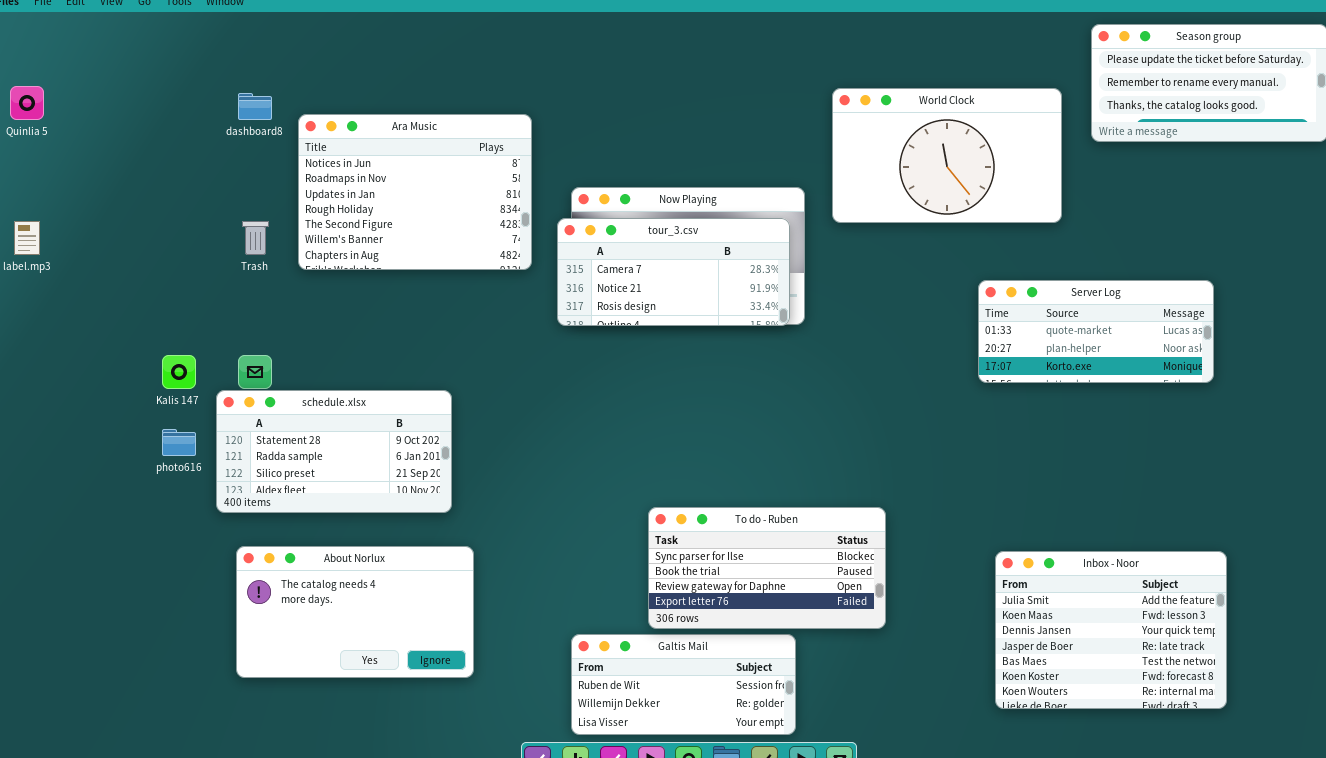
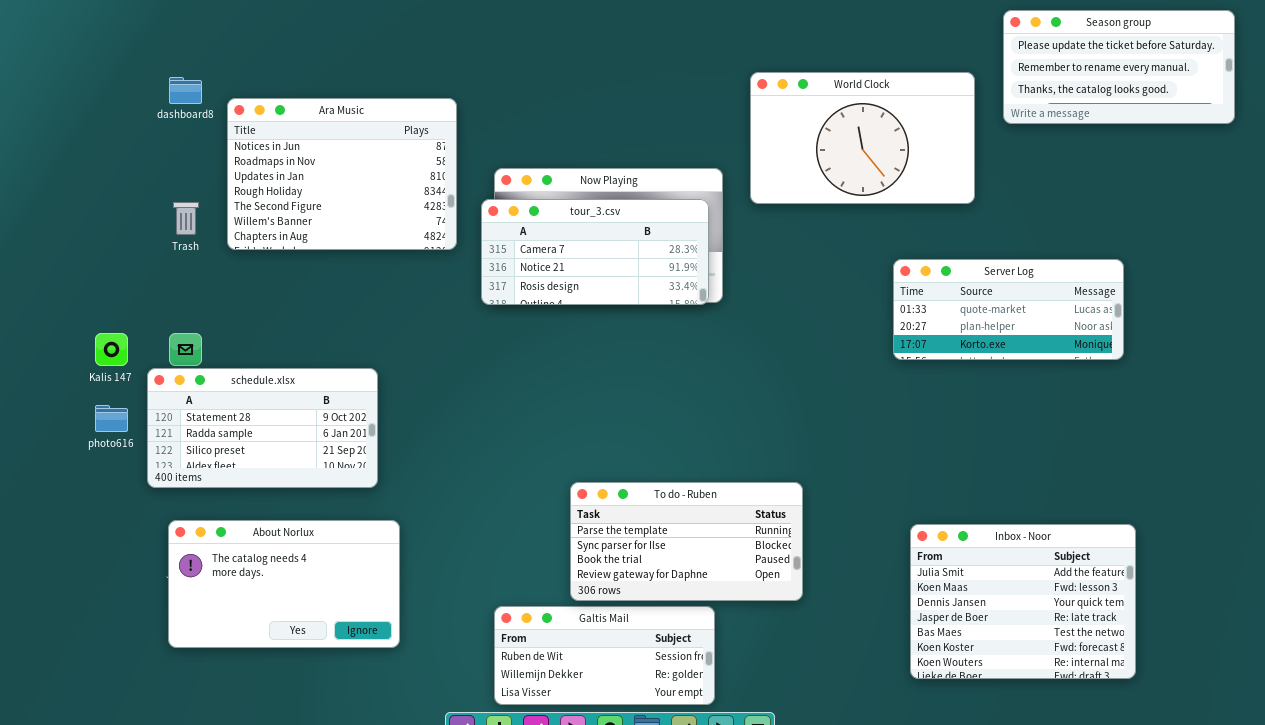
To do - Ruben: [648,507,886,629] -> [570,482,803,601], scrolled up 1 row

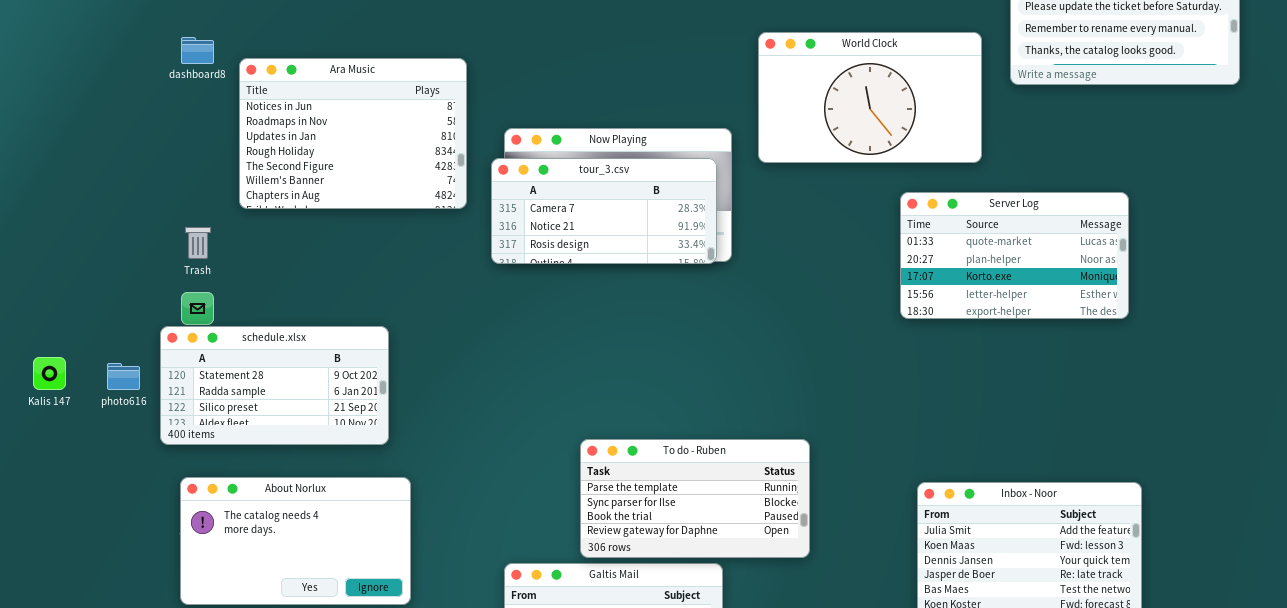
Trash: [173,202,199,235] -> [185,227,211,259], moved
Server Log: [893,259,1124,360] -> [900,192,1129,319], resized
Kalis 147: [95,333,128,366] -> [33,357,66,390], moved

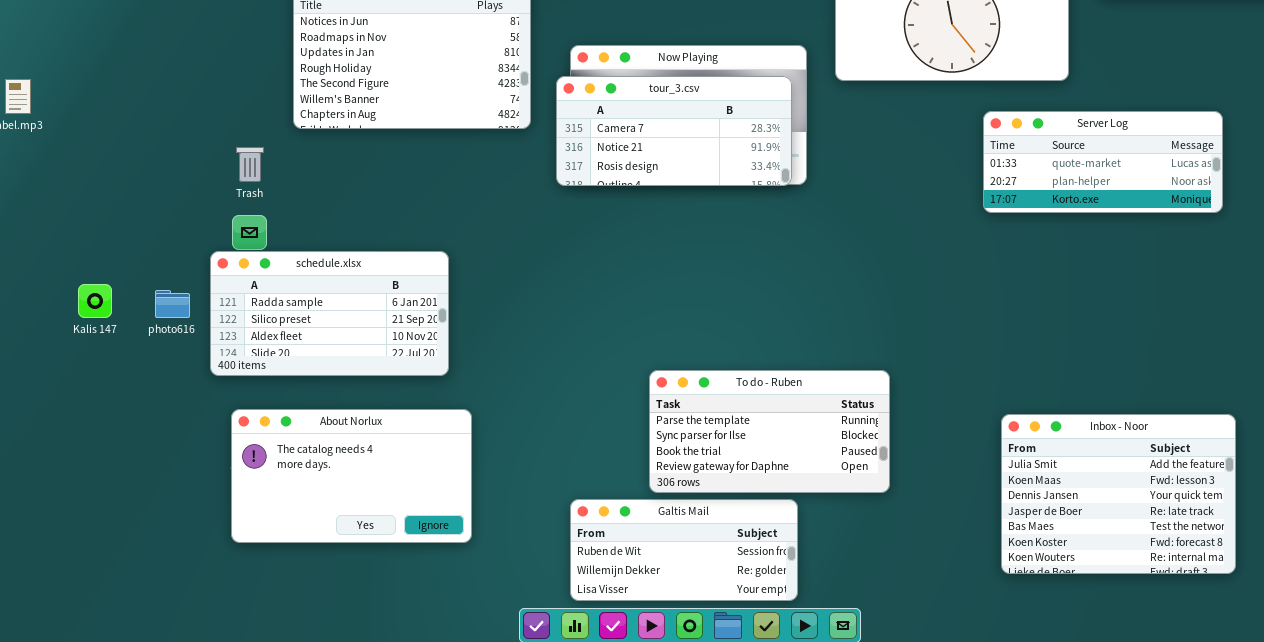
Server Log: [900,192,1129,319] -> [983,111,1223,213], resized
schedule.xlsx: [160,326,389,445] -> [210,251,449,376], scrolled down 1 row

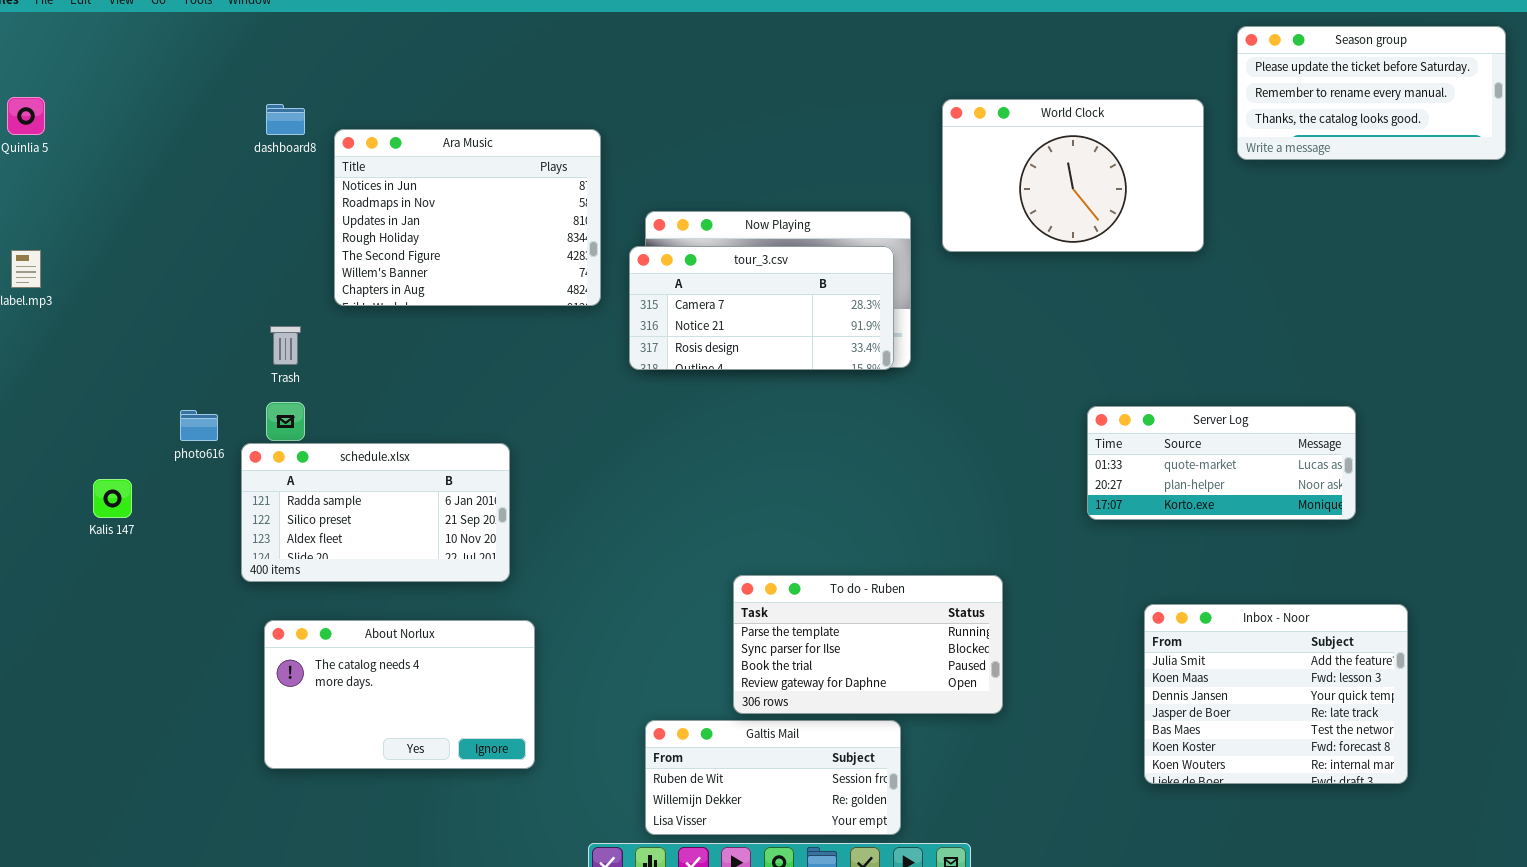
Server Log: [983,111,1223,213] -> [1087,406,1356,520], moved
photo616: [155,290,190,318] -> [180,410,218,441], moved
Inbox - Noor: [1001,414,1236,574] -> [1144,604,1408,784], moved

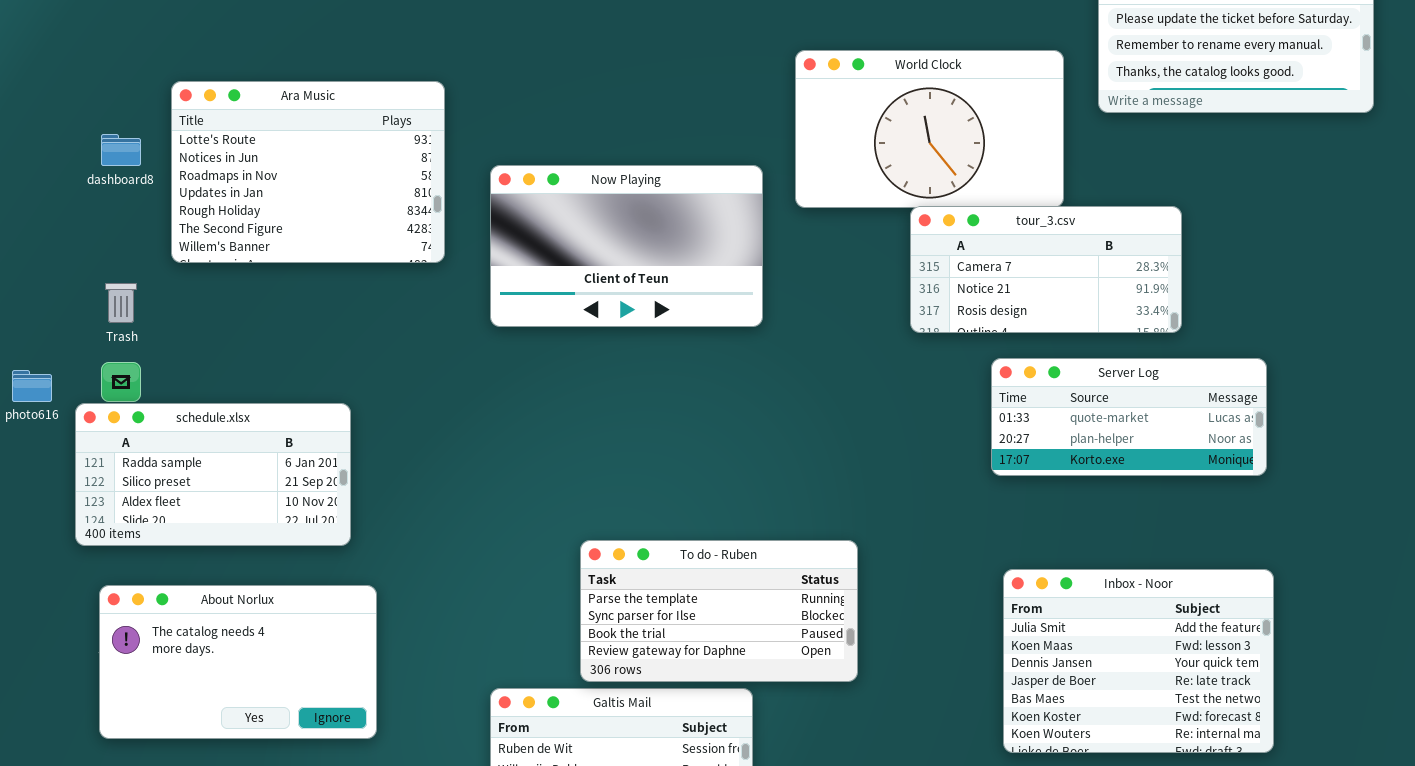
dashboard8: [266,104,305,135] -> [101,134,141,166], moved
Ara Music: [334,129,601,306] -> [171,81,445,263], scrolled up 1 row
tour_3.csv: [629,246,894,370] -> [910,206,1182,333], moved
Server Log: [1087,406,1356,520] -> [991,358,1267,476], moved

